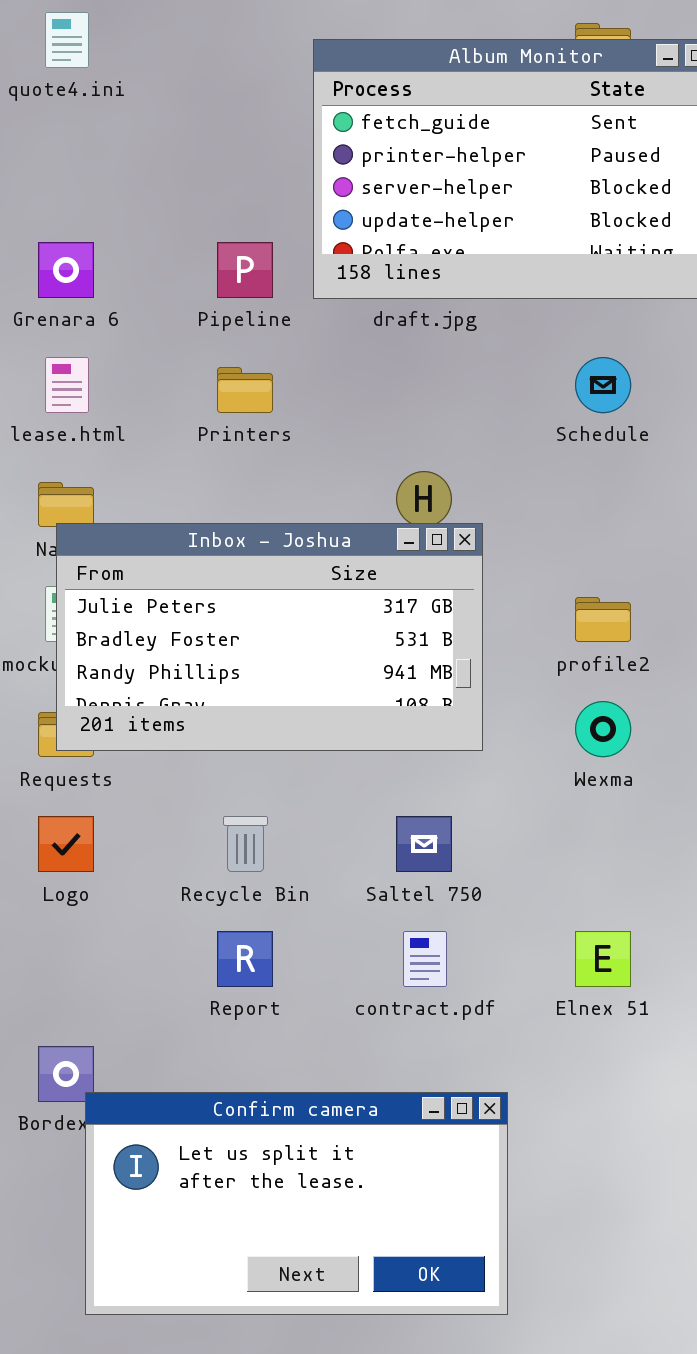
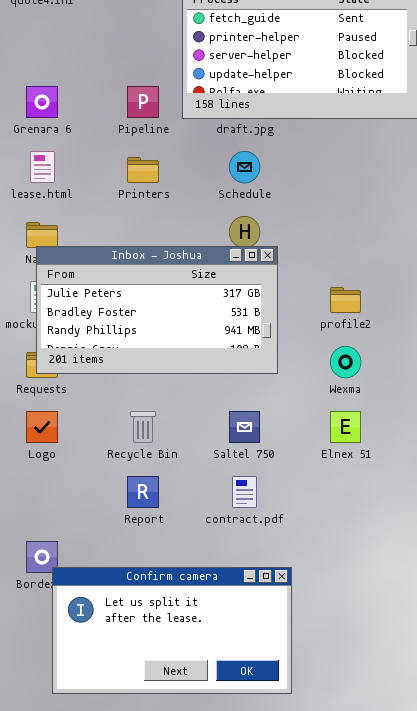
Schedule: [575,357,631,413] -> [229,151,260,183], moved
Elnex 51: [575,931,631,987] -> [330,411,361,443], moved

